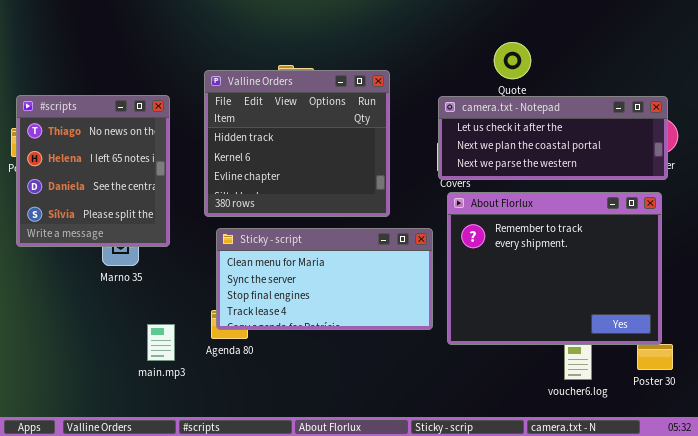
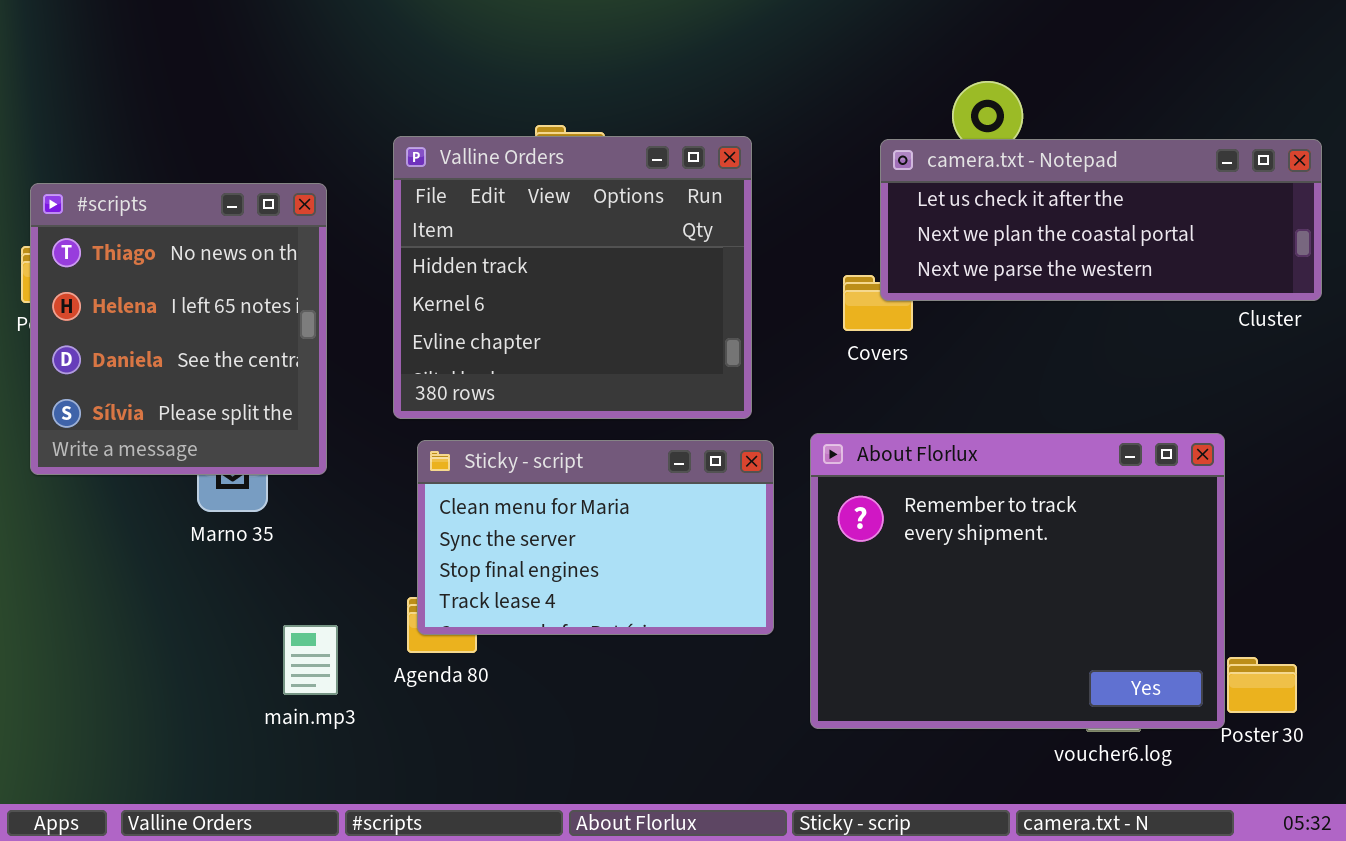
camera.txt - Notepad: [438,96,668,180] -> [880,139,1322,301], moved
About Florlux: [447,192,662,345] -> [810,433,1225,729], moved
Sticky - script: [216,228,433,330] -> [417,440,774,635], resized

